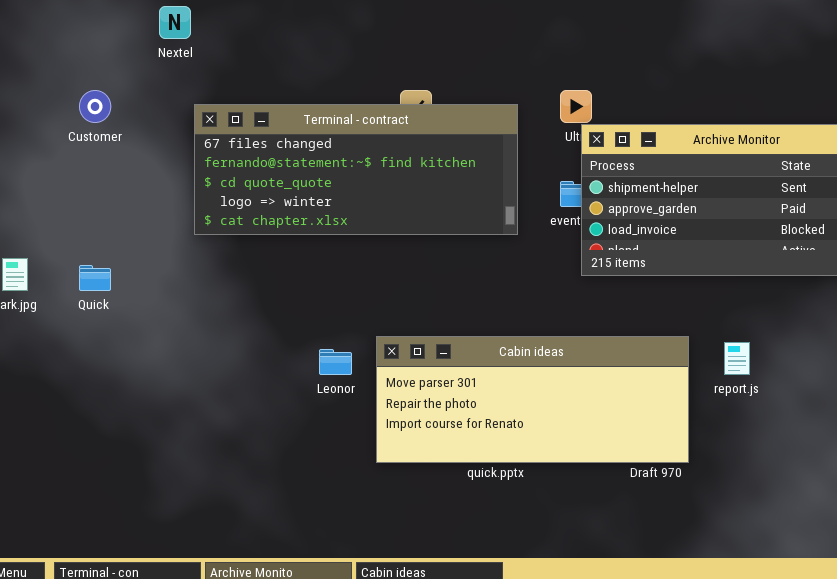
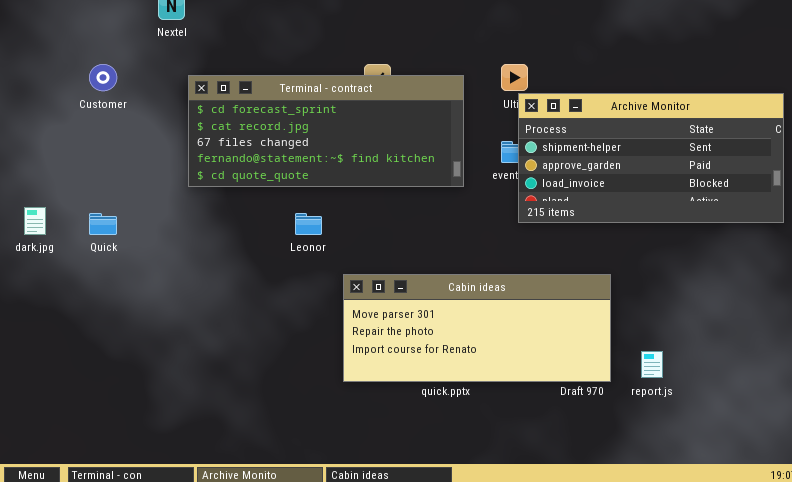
Terminal - contract: [194,104,518,235] -> [188,75,464,187], scrolled up 2 rows
report.js: [724,342,750,375] -> [641,351,663,378], moved
Leonor: [319,349,352,375] -> [295,213,322,235], moved

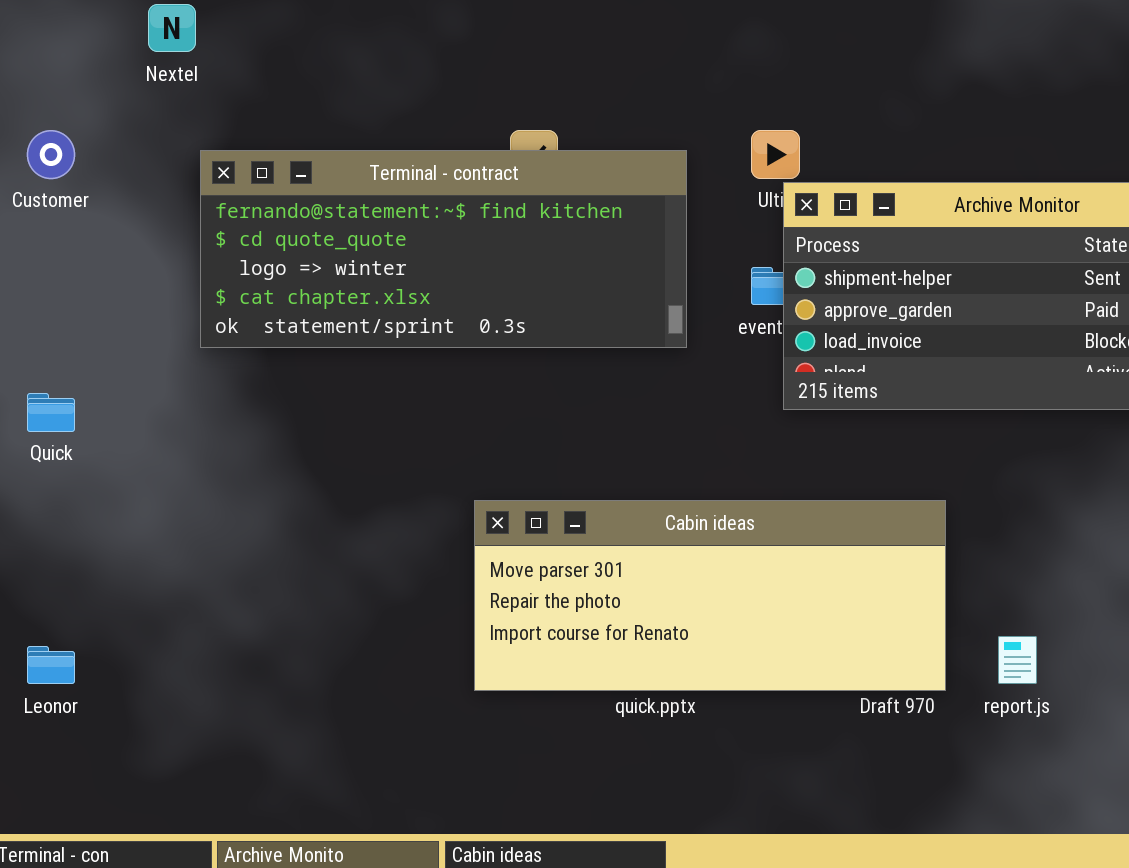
Terminal - contract: [188,75,464,187] -> [200,150,687,348], scrolled down 3 rows
Leonor: [295,213,322,235] -> [27,646,75,684], moved

